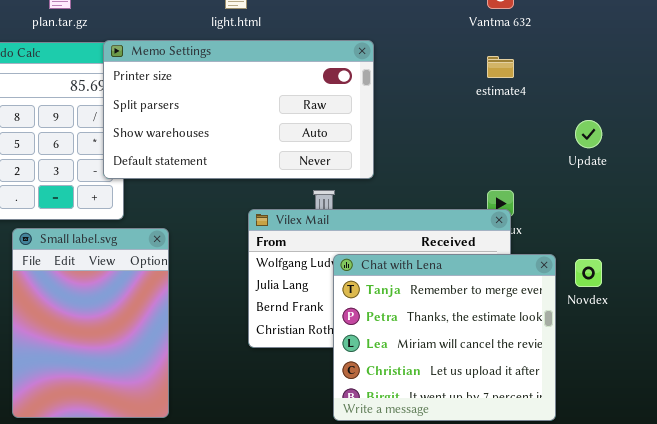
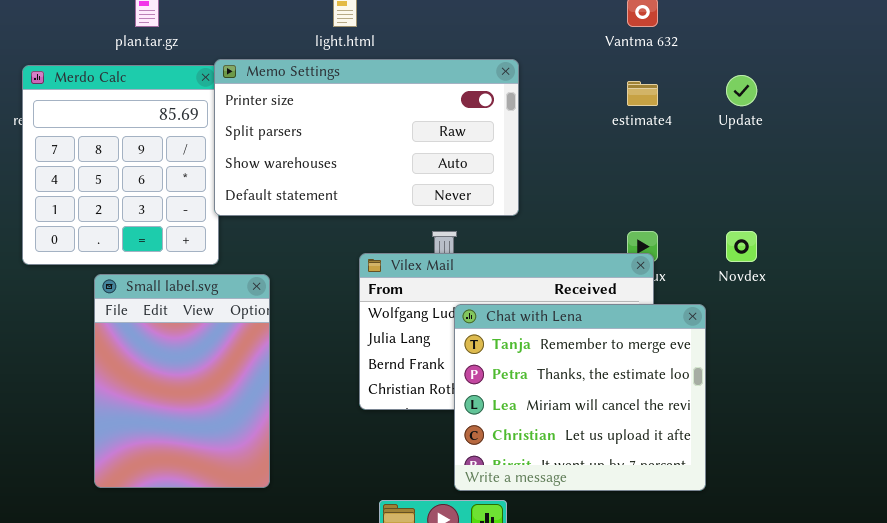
Memo Settings: [103,40,374,179] -> [214,59,519,216], moved
Update: [575,120,602,148] -> [726,75,757,106], moved
Novdex: [575,259,602,287] -> [726,231,757,262], moved

